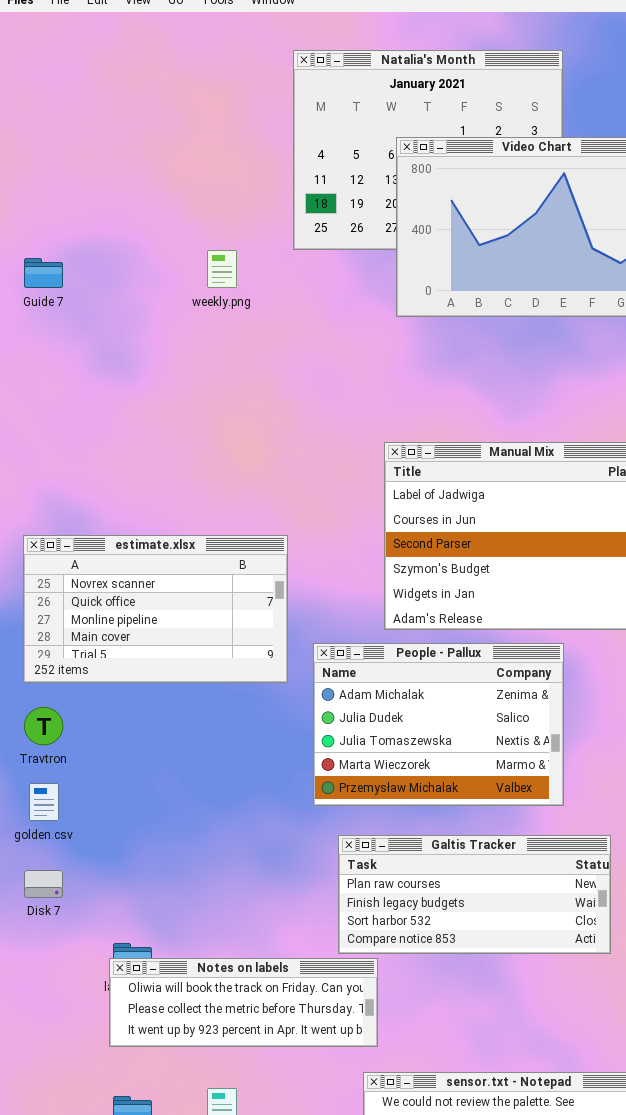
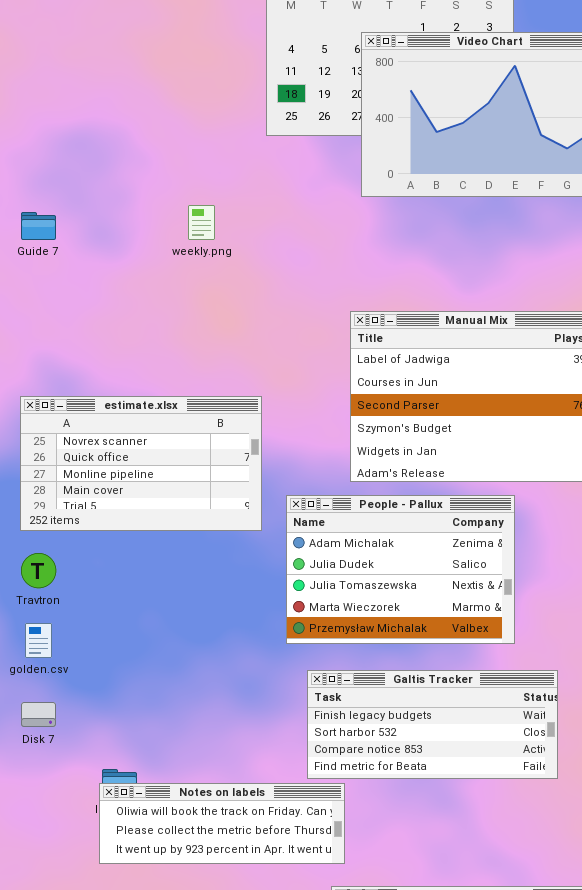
weekly.png: [207,250,237,288] -> [188,205,215,240], moved
Guide 7: [24,258,63,288] -> [21,212,56,240], moved
Galtis Tracker: [338,835,611,954] -> [307,670,558,779], scrolled down 1 row

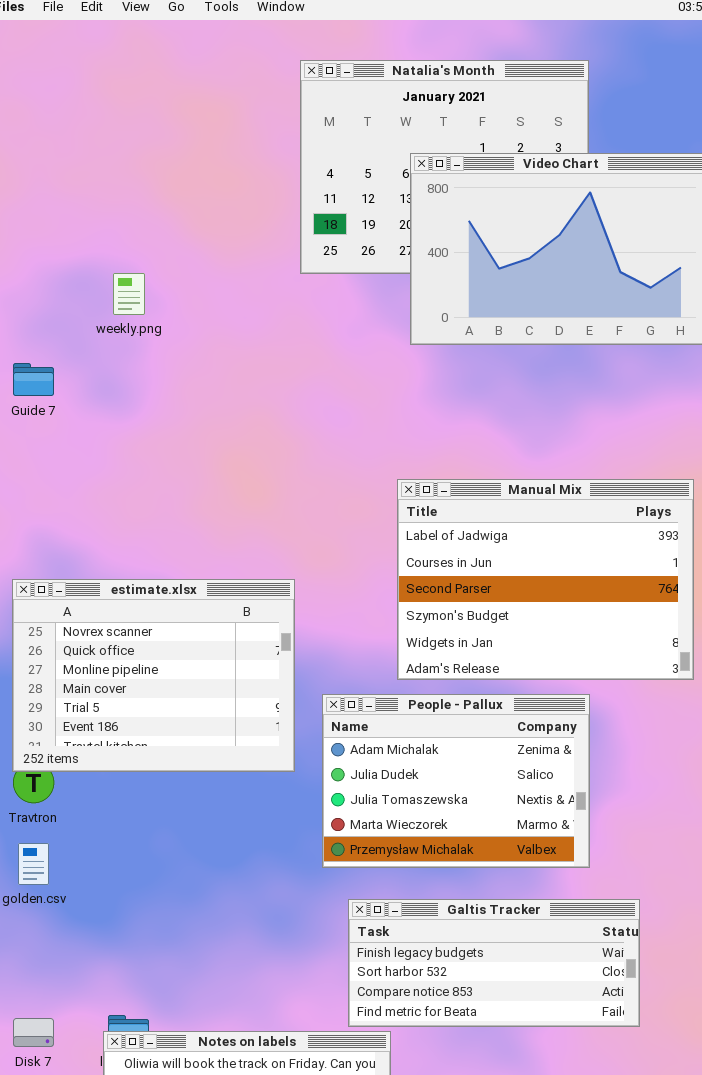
weekly.png: [188,205,215,240] -> [113,273,145,315], moved
estimate.xlsx: [20,396,262,531] -> [12,579,295,772], resized
Disk 7: [21,702,56,727] -> [13,1018,54,1047], moved

